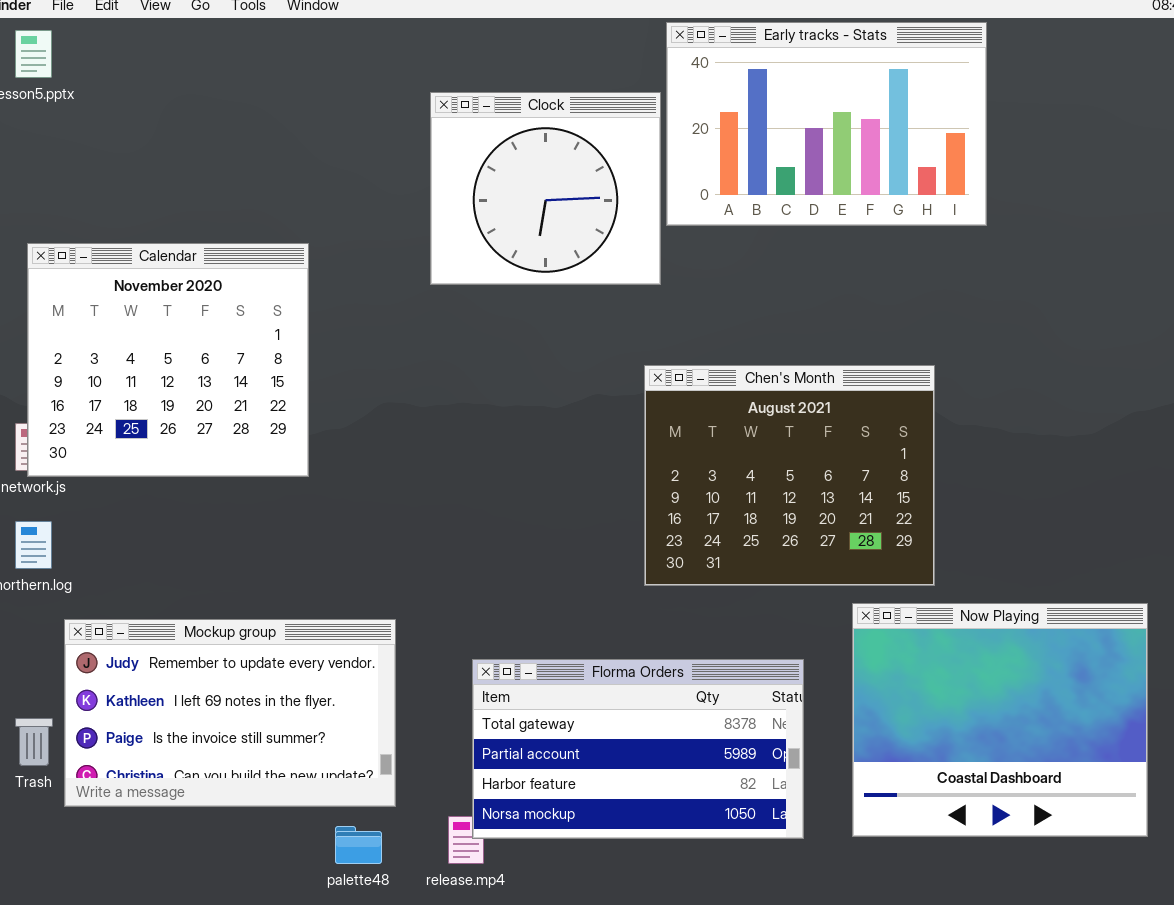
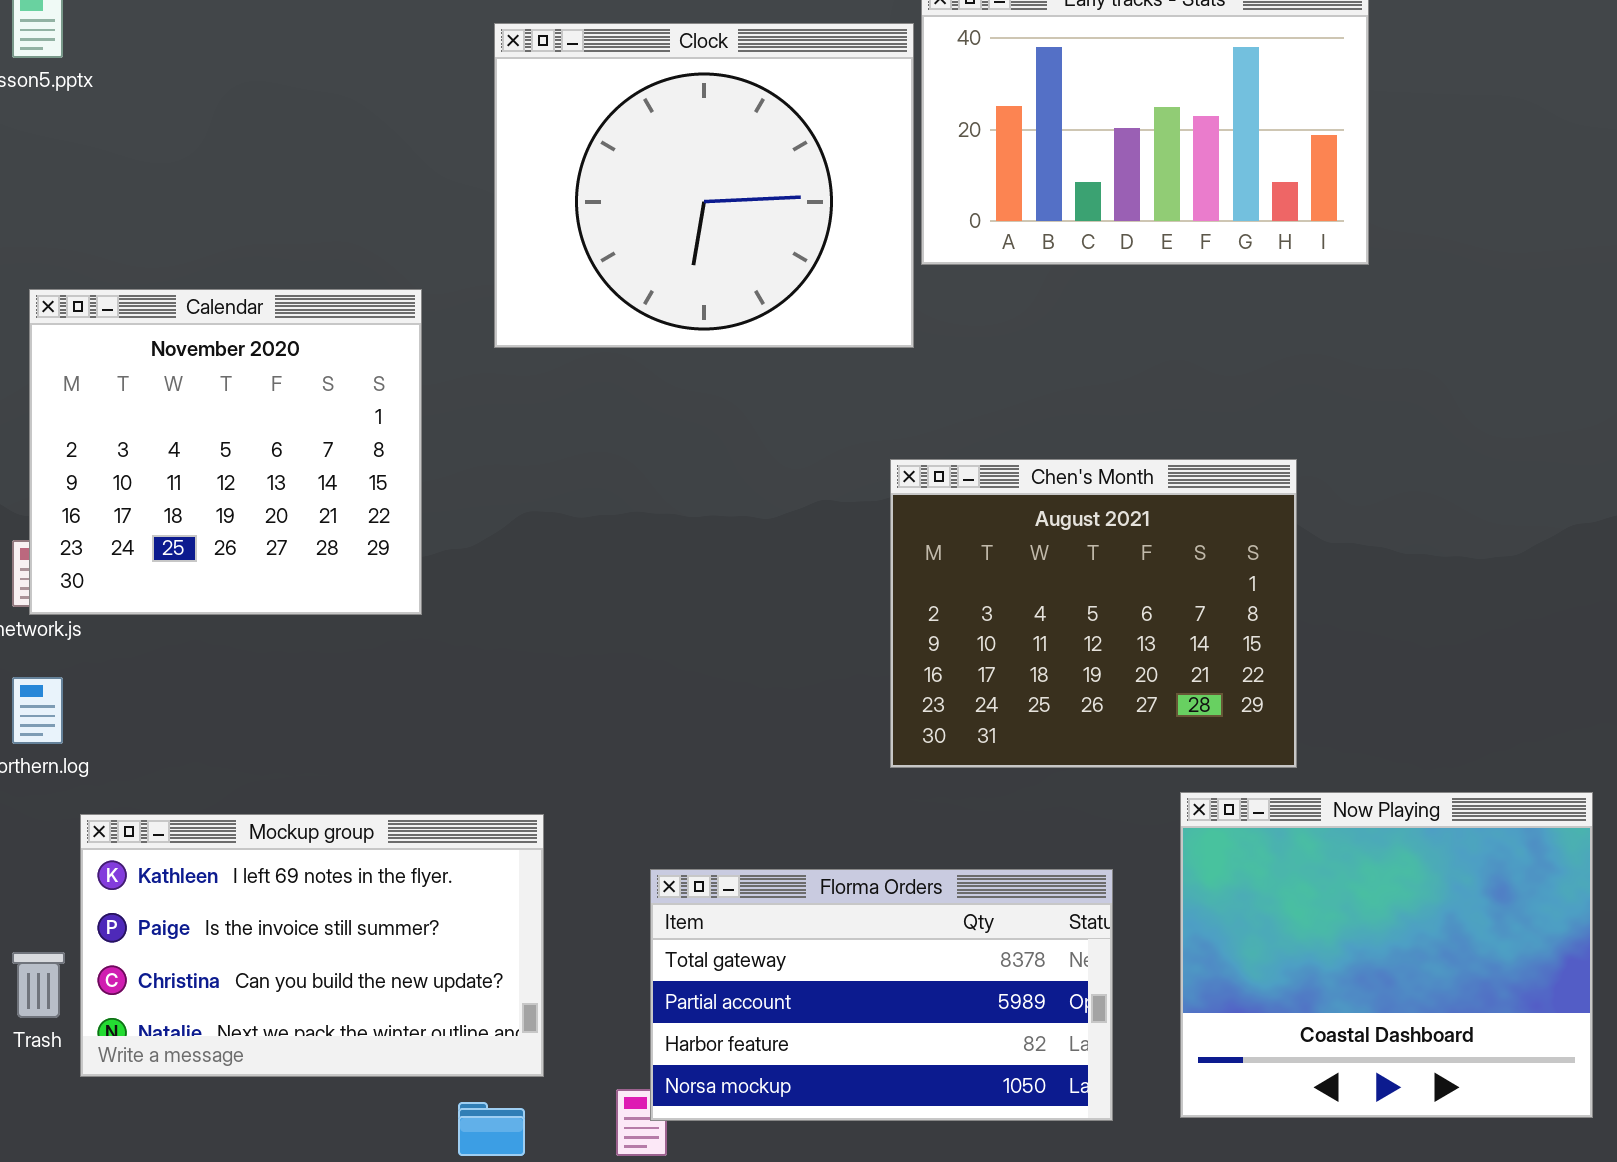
Clock: [430,92,661,285] -> [494,23,914,348], resized
Mockup group: [64,619,396,807] -> [80,814,544,1077], scrolled down 1 row

